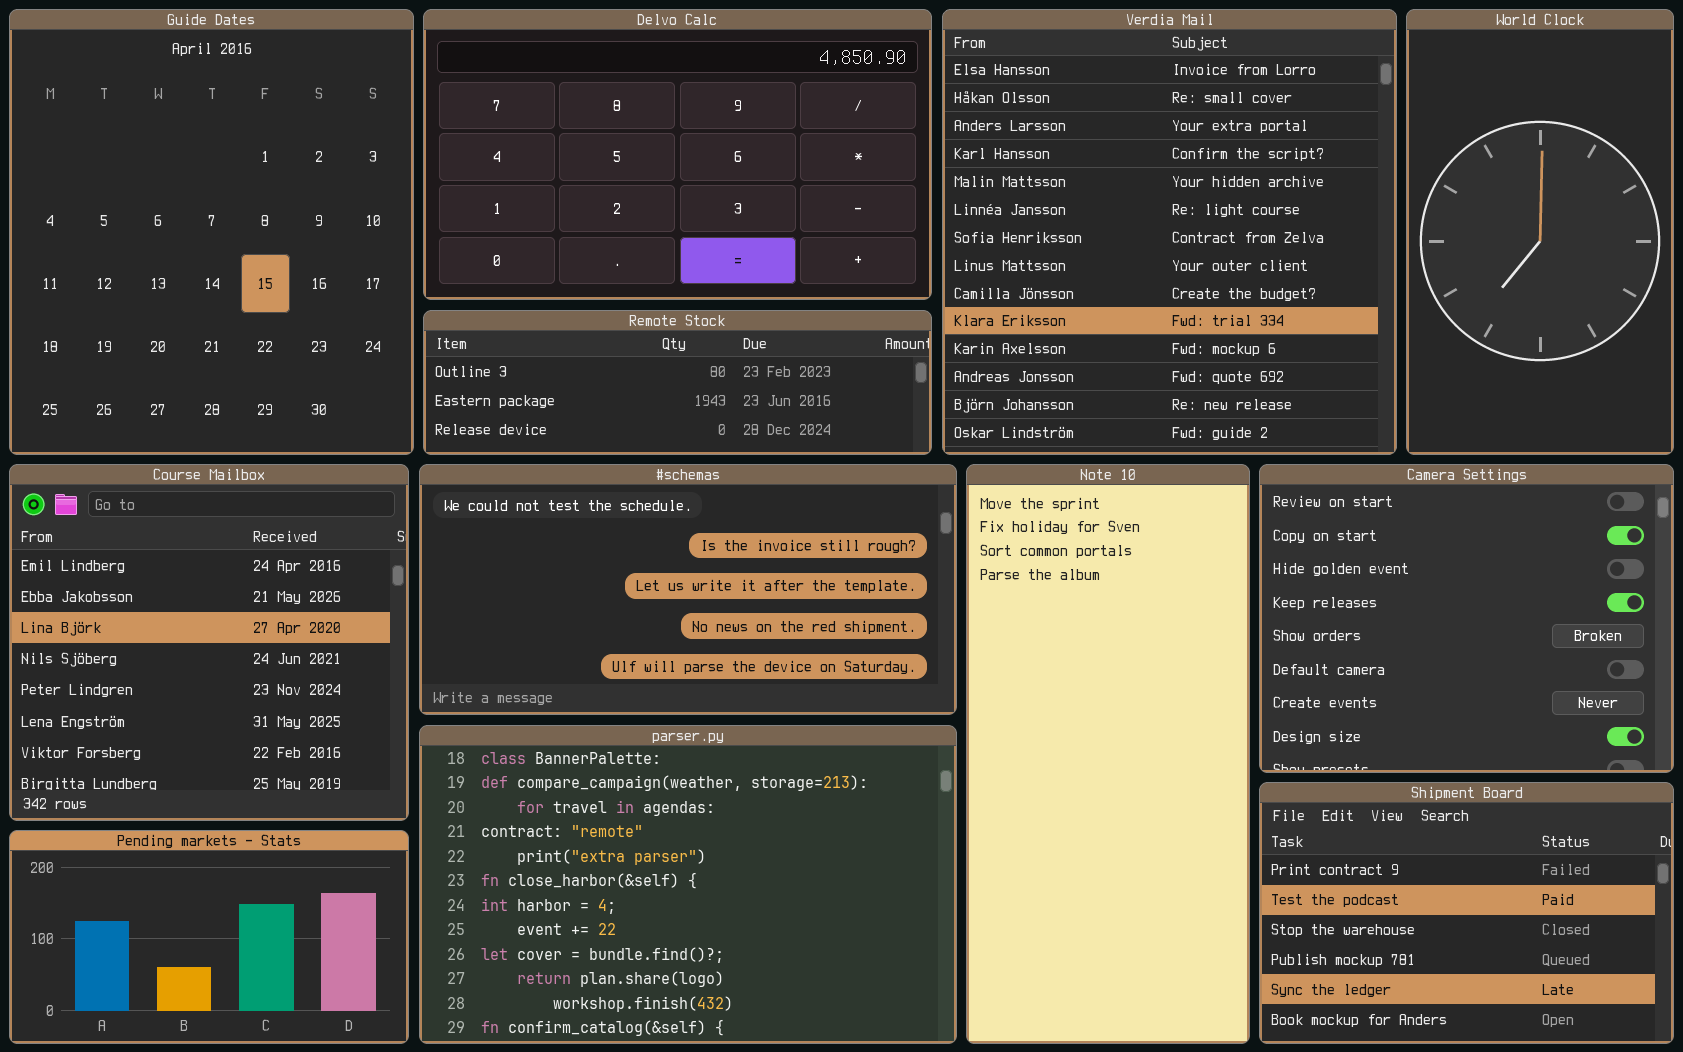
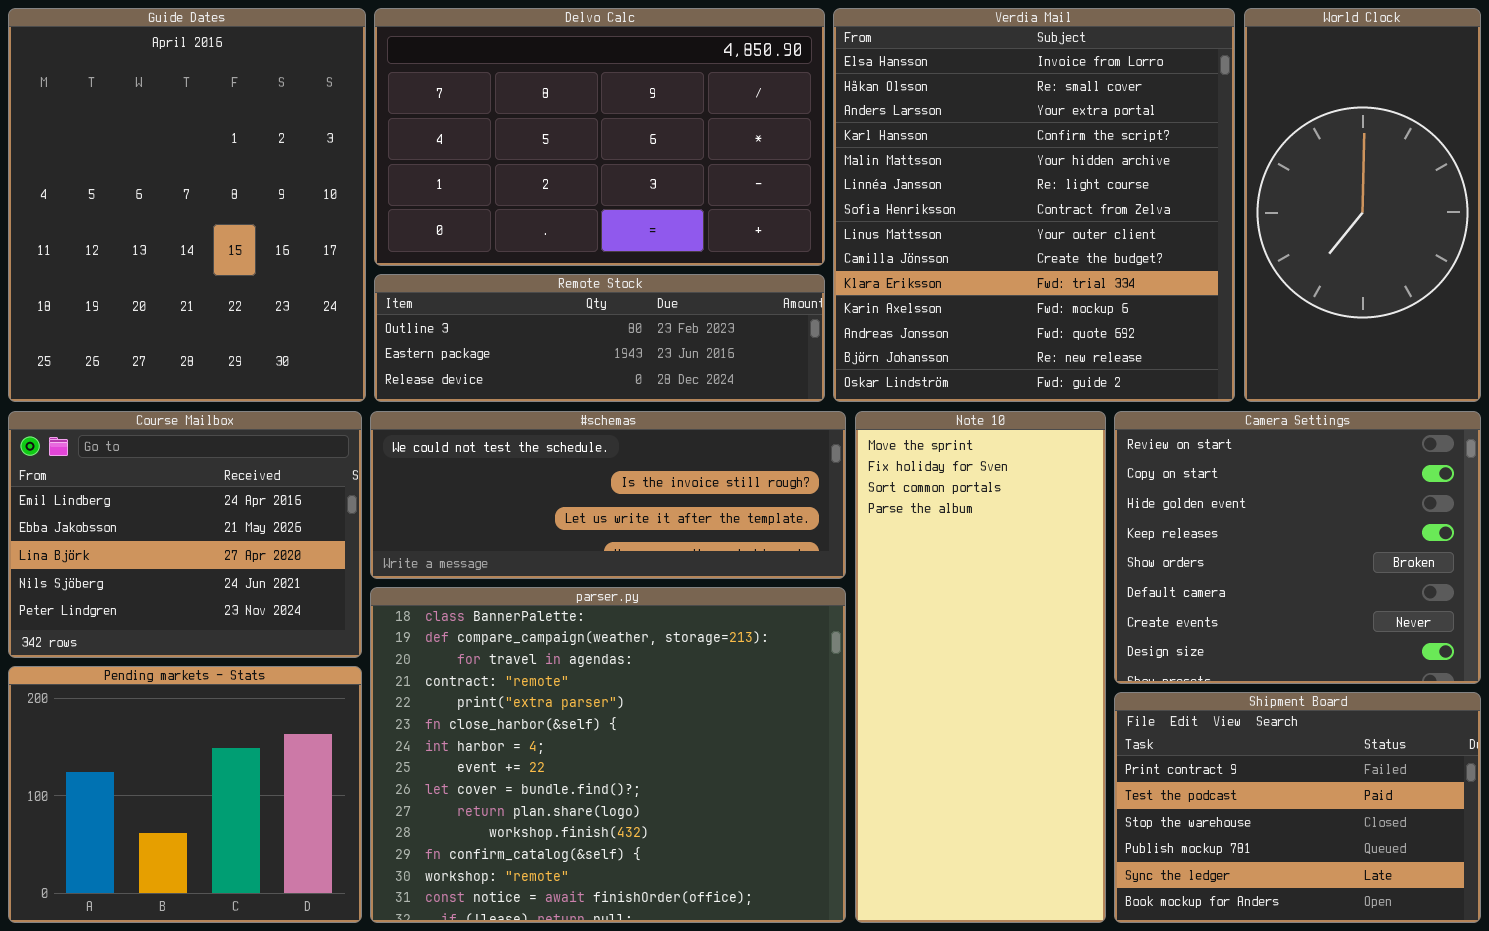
Course Mailbox: [9,464,409,821] -> [8,411,362,658], resized
#schemas: [419,464,957,715] -> [370,411,846,579], resized
parser.py: [419,725,957,1044] -> [370,587,846,923], resized
Pending markets - Stats: [9,830,409,1044] -> [8,666,362,923], resized

